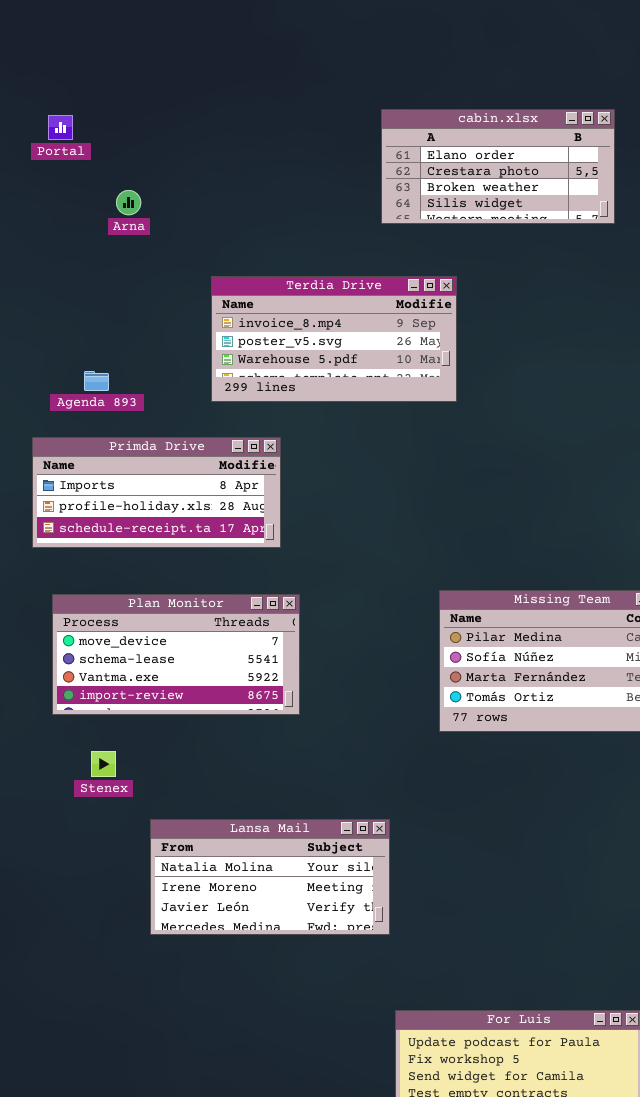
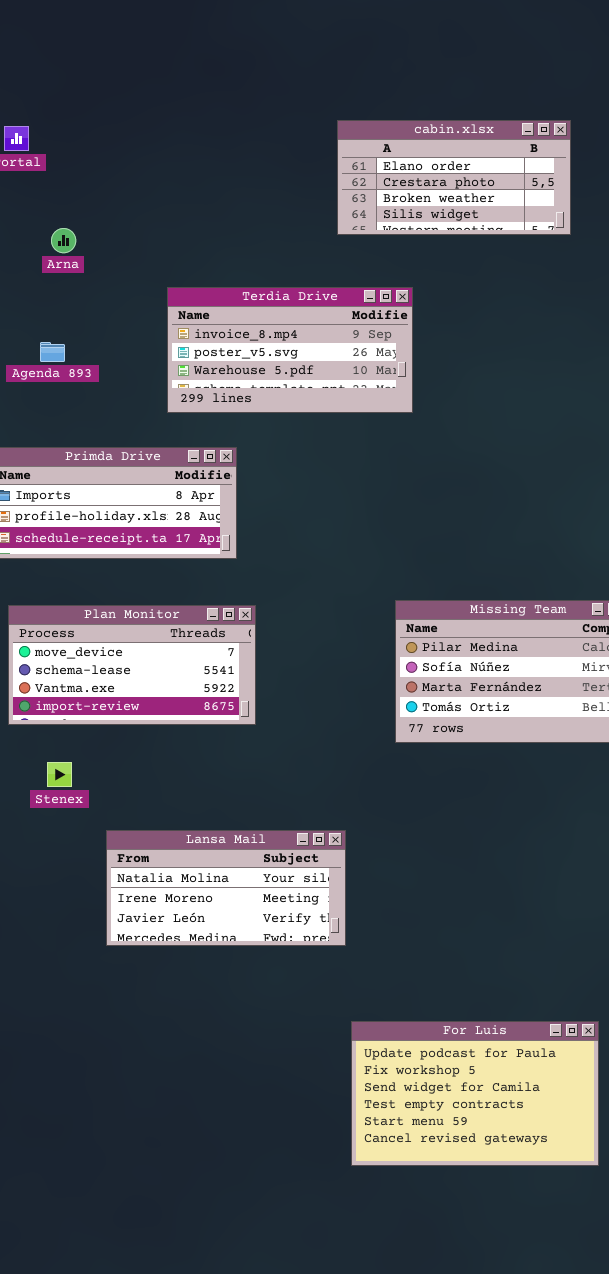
Arna: [116,190,141,215] -> [51,228,76,253], moved
Agenda 893: [84,371,109,391] -> [40,342,65,362], moved

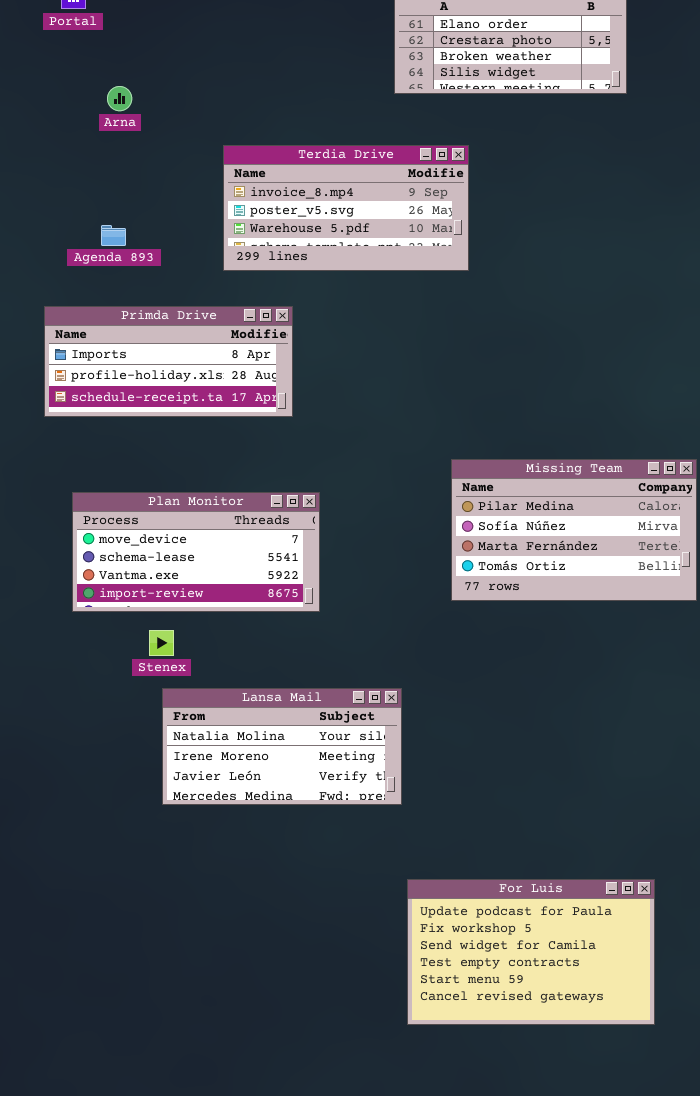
Agenda 893: [40,342,65,362] -> [101,225,126,246], moved
Plan Monitor: [8,605,256,725] -> [72,492,320,612], moved
Stenex: [47,762,72,787] -> [149,630,174,656], moved

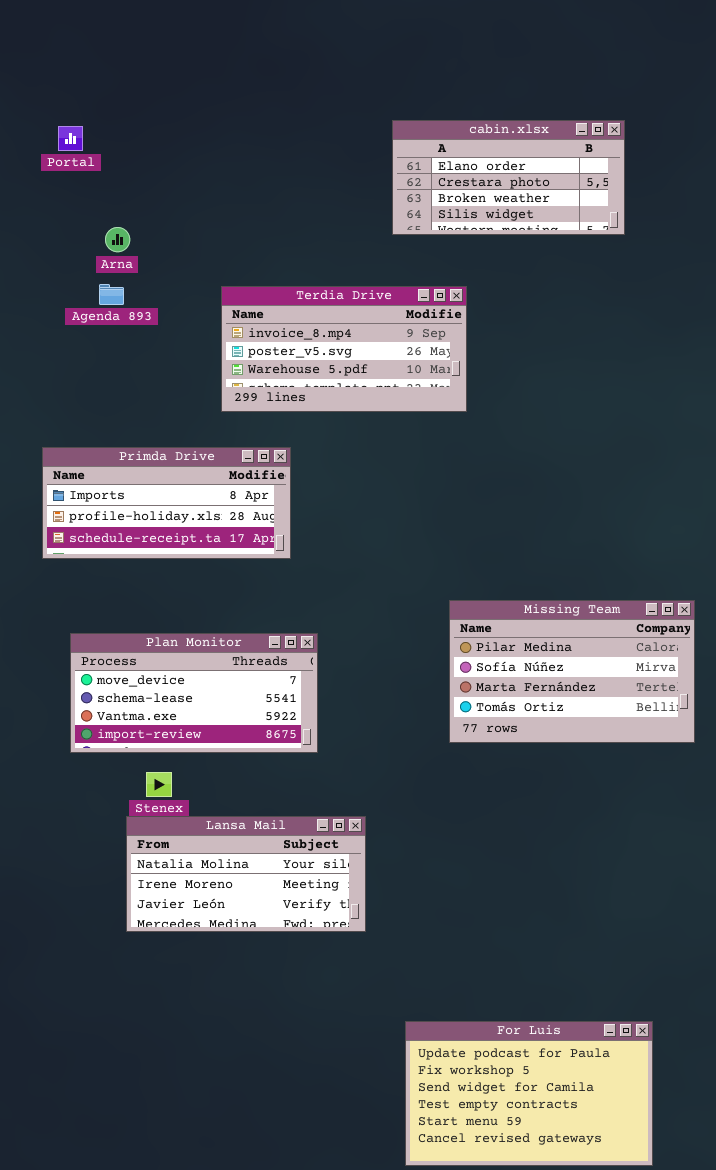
Agenda 893: [101,225,126,246] -> [99,284,124,305], moved
Lansa Mail: [162,688,402,805] -> [126,816,366,932], moved

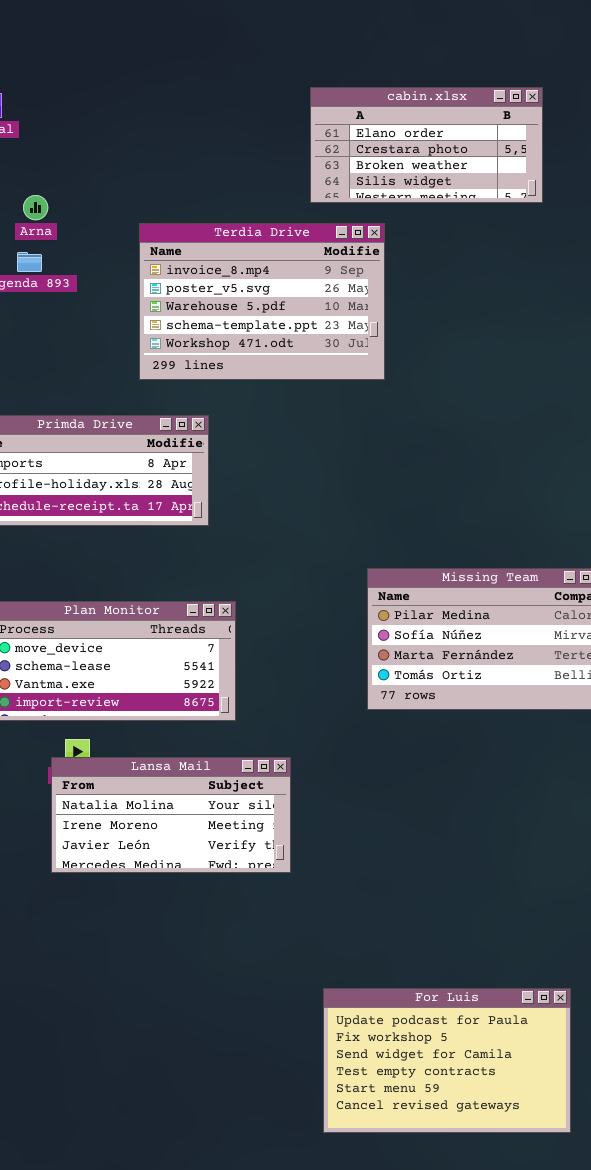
Terdia Drive: [221,286,467,412] -> [139,223,385,380], resized
Lansa Mail: [126,816,366,932] -> [51,757,291,873], moved

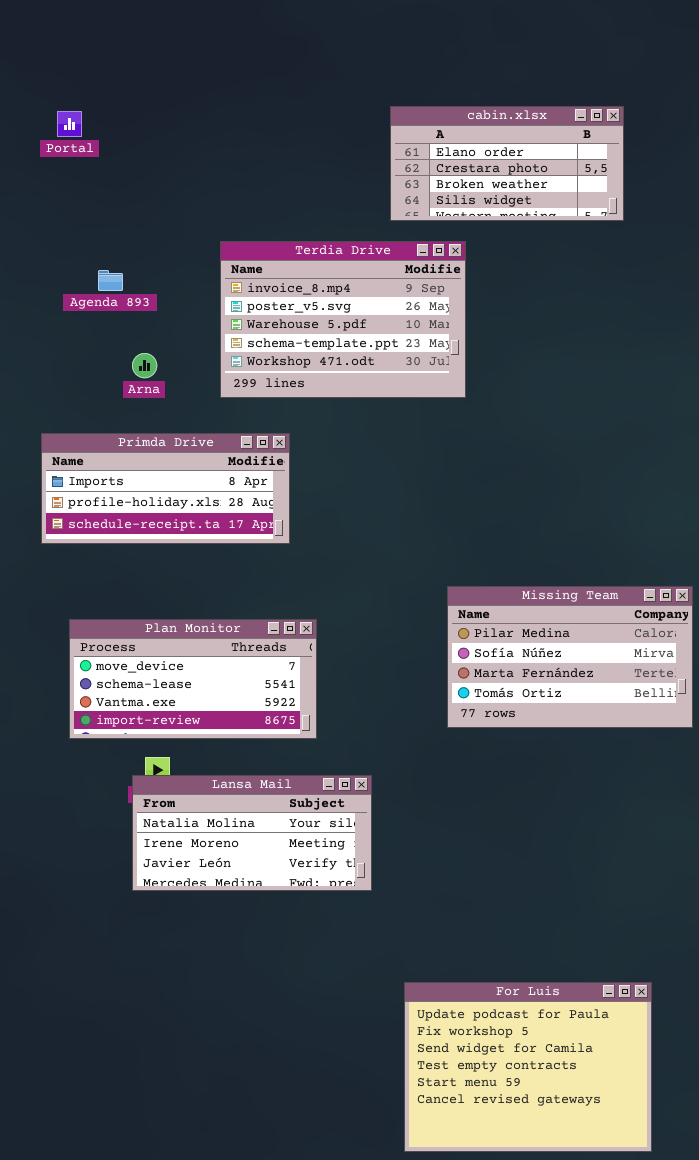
Arna: [23,195,48,220] -> [132,353,157,378], moved
For Luis: [323,988,571,1133] -> [404,982,652,1152], resized

